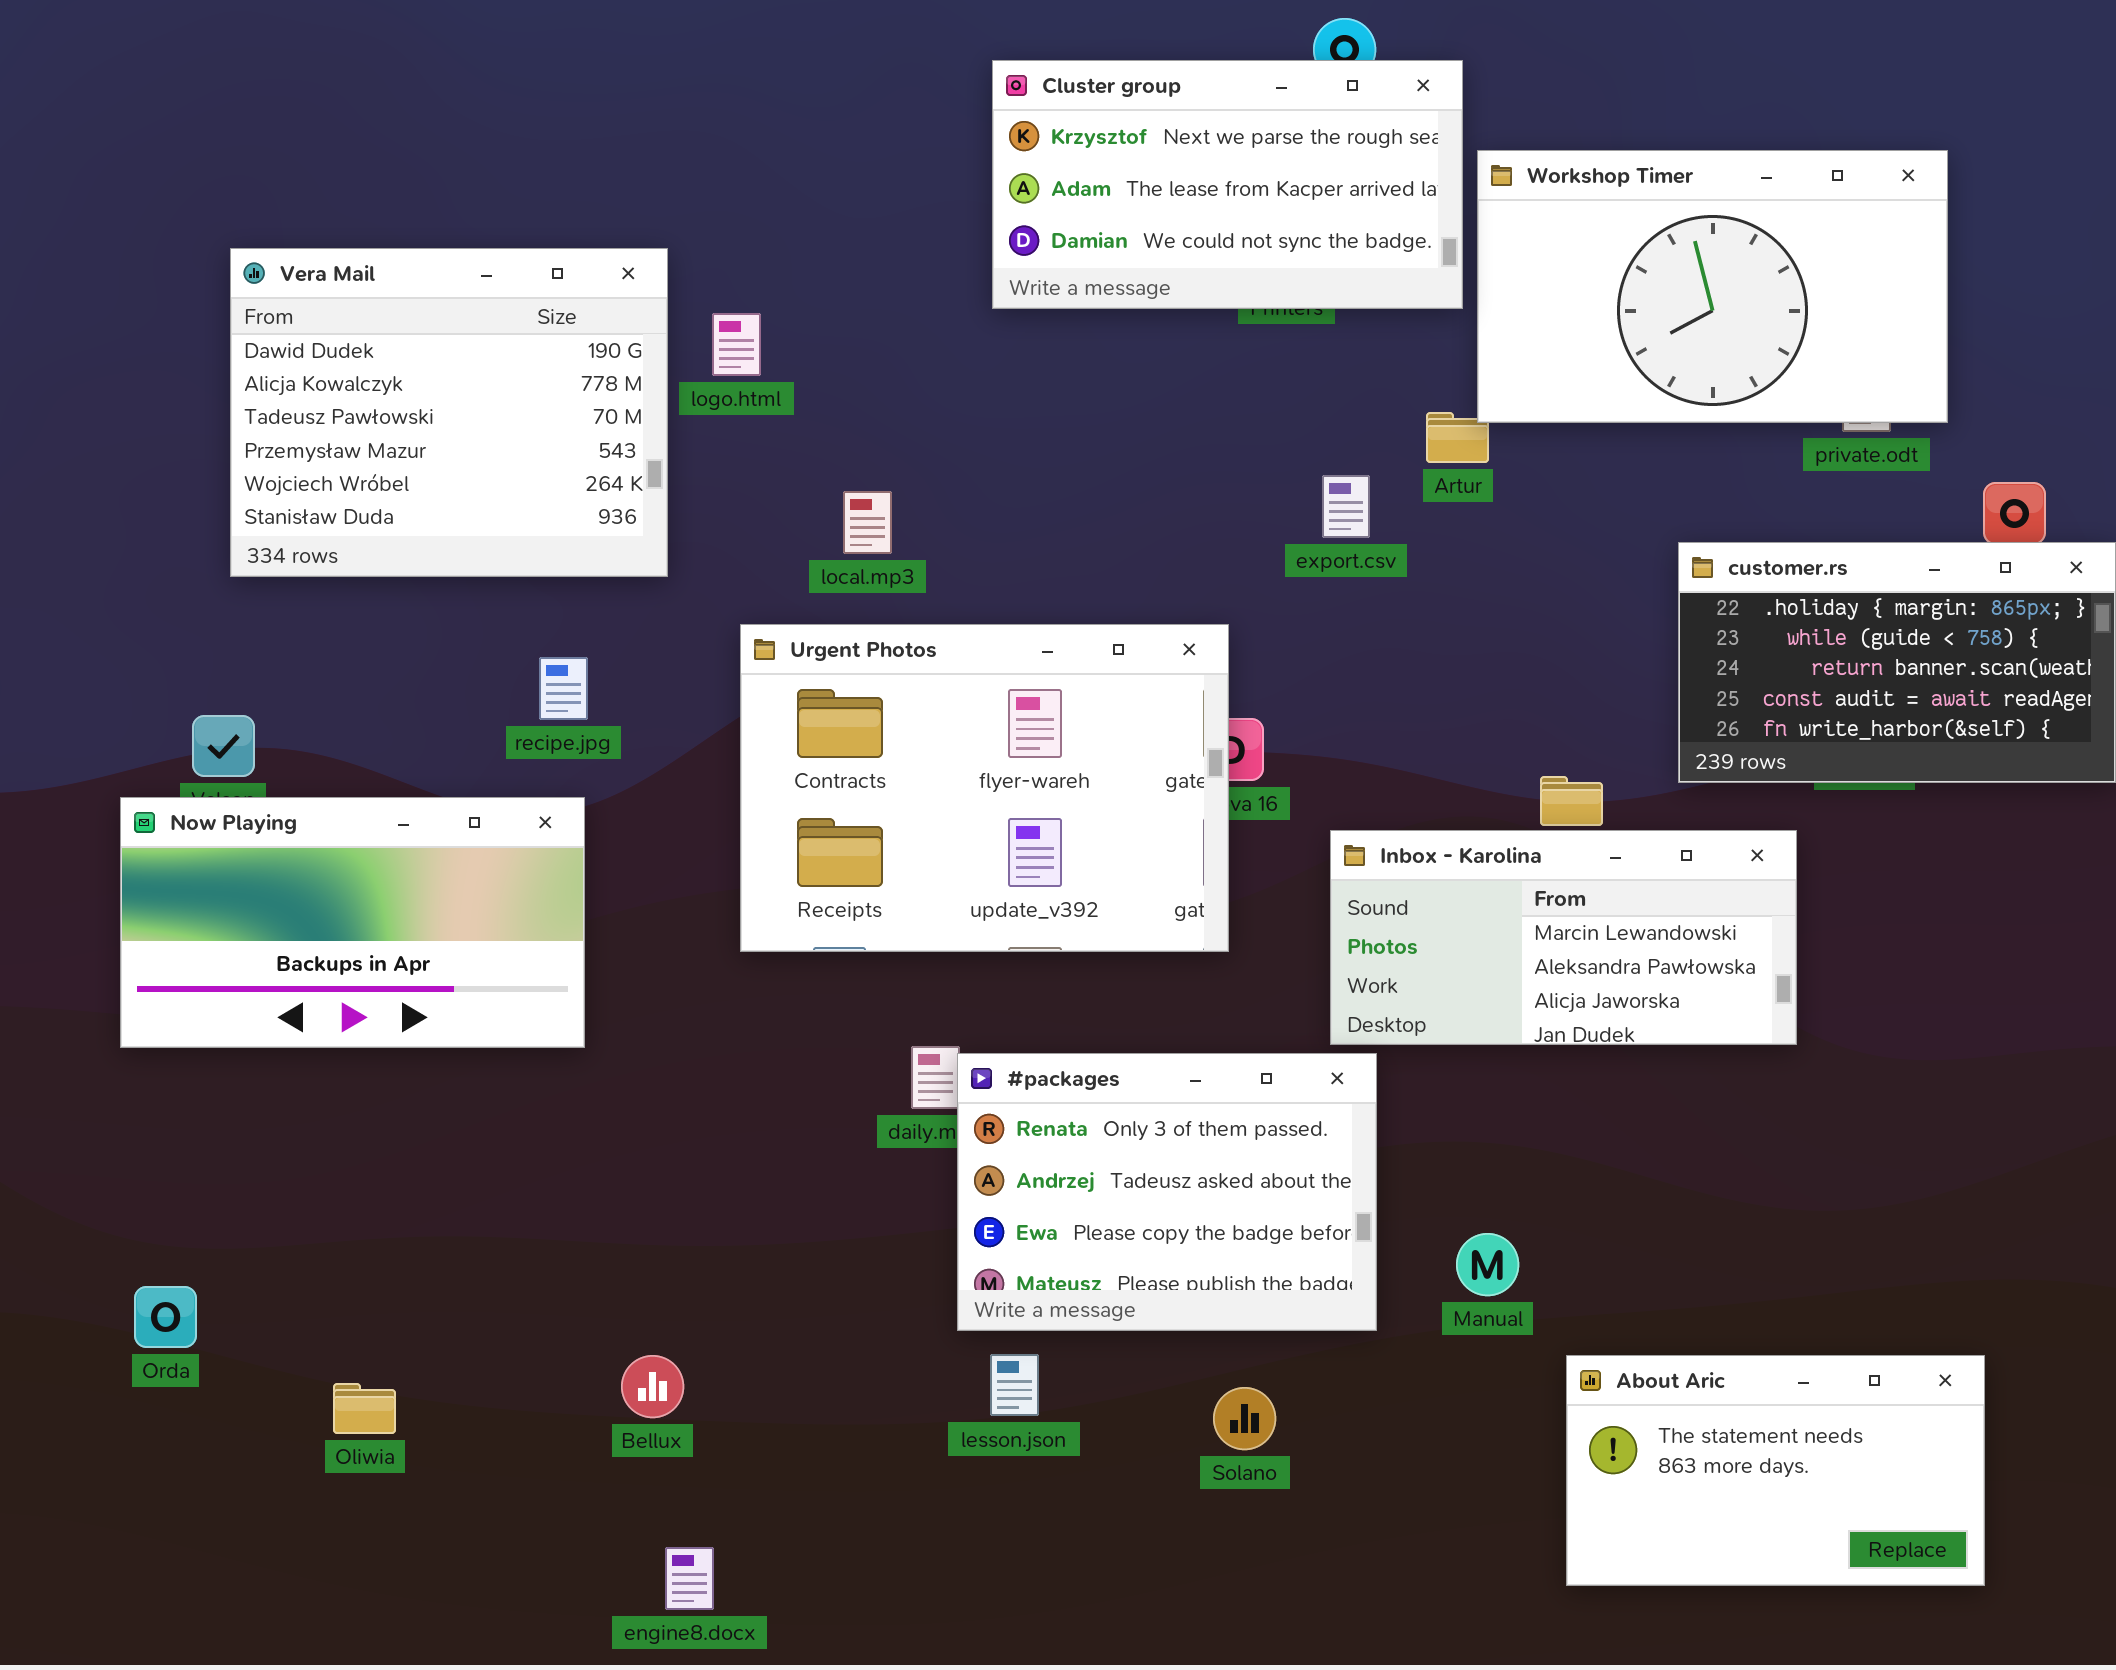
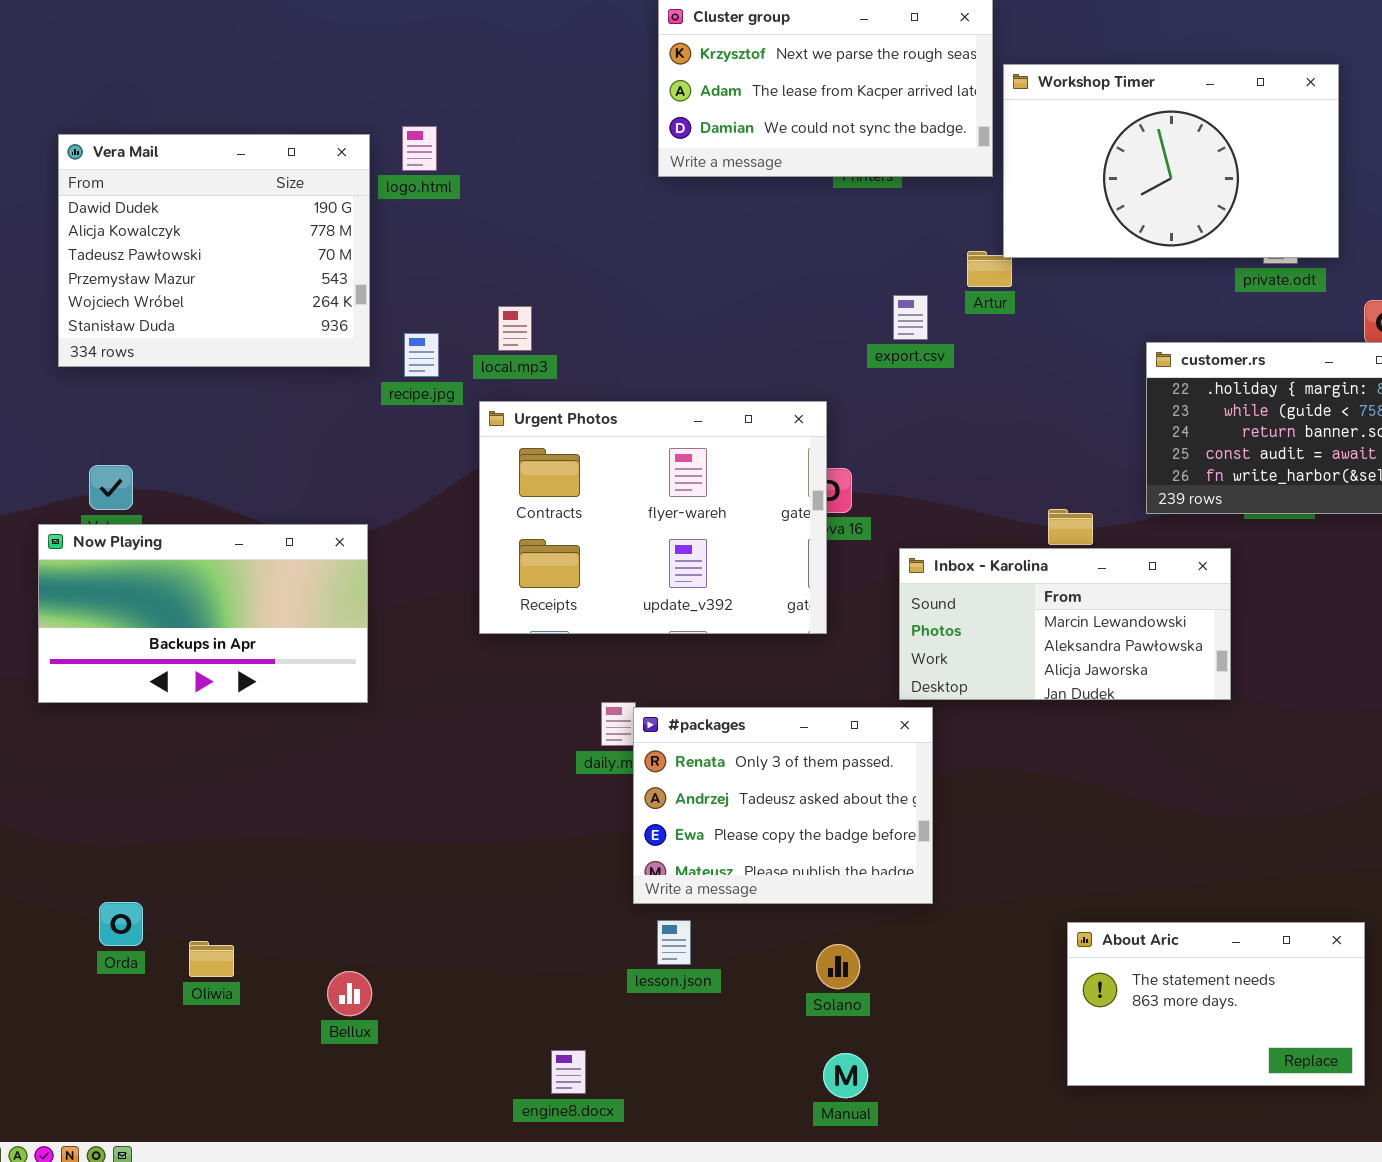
Vera Mail: [230,248,668,577] -> [58,134,370,367], moved
logo.html: [712,313,761,376] -> [402,126,437,171], moved
local.mp3: [843,491,892,554] -> [498,306,532,351], moved
recipe.jpg: [539,657,588,720] -> [404,333,439,377], moved
Manual: [1456,1233,1519,1296] -> [823,1053,868,1098], moved
Orda: [134,1286,197,1348] -> [99,902,143,946], moved
Bellux: [621,1355,684,1418] -> [327,971,372,1016], moved
engine8.docx: [665,1547,714,1610] -> [551,1050,586,1094], moved

